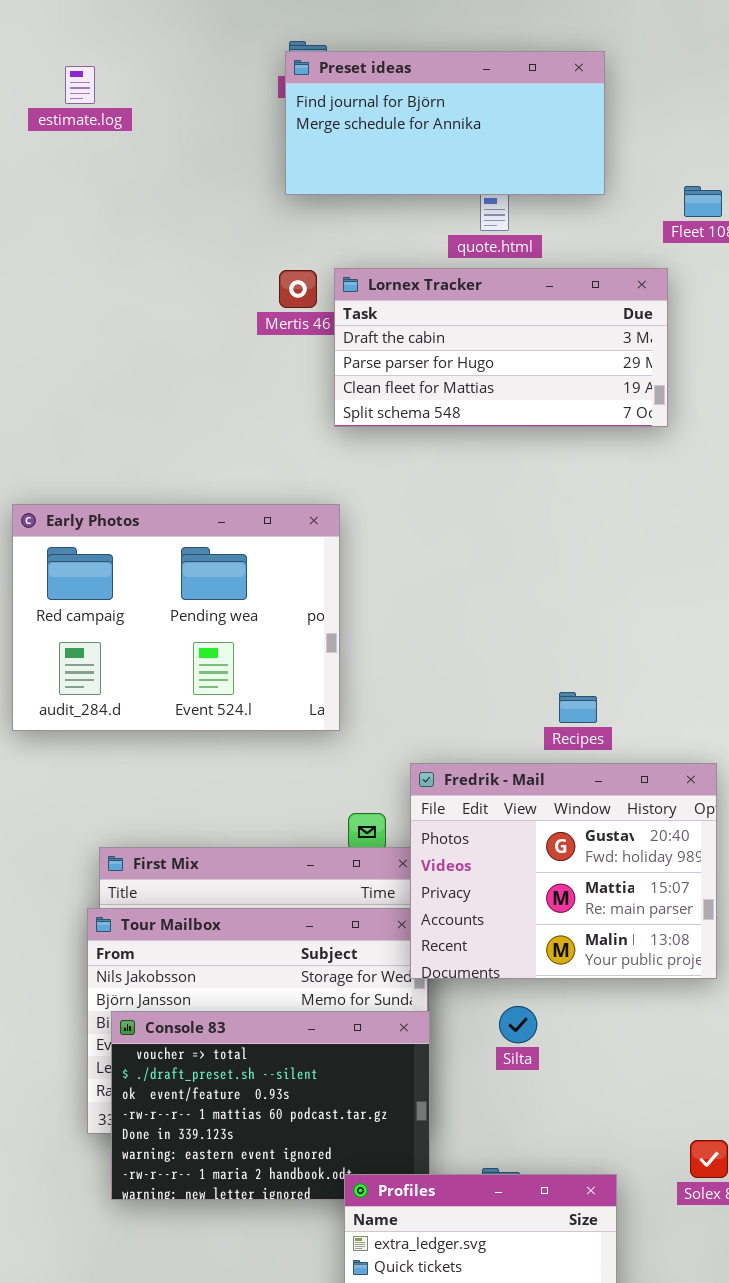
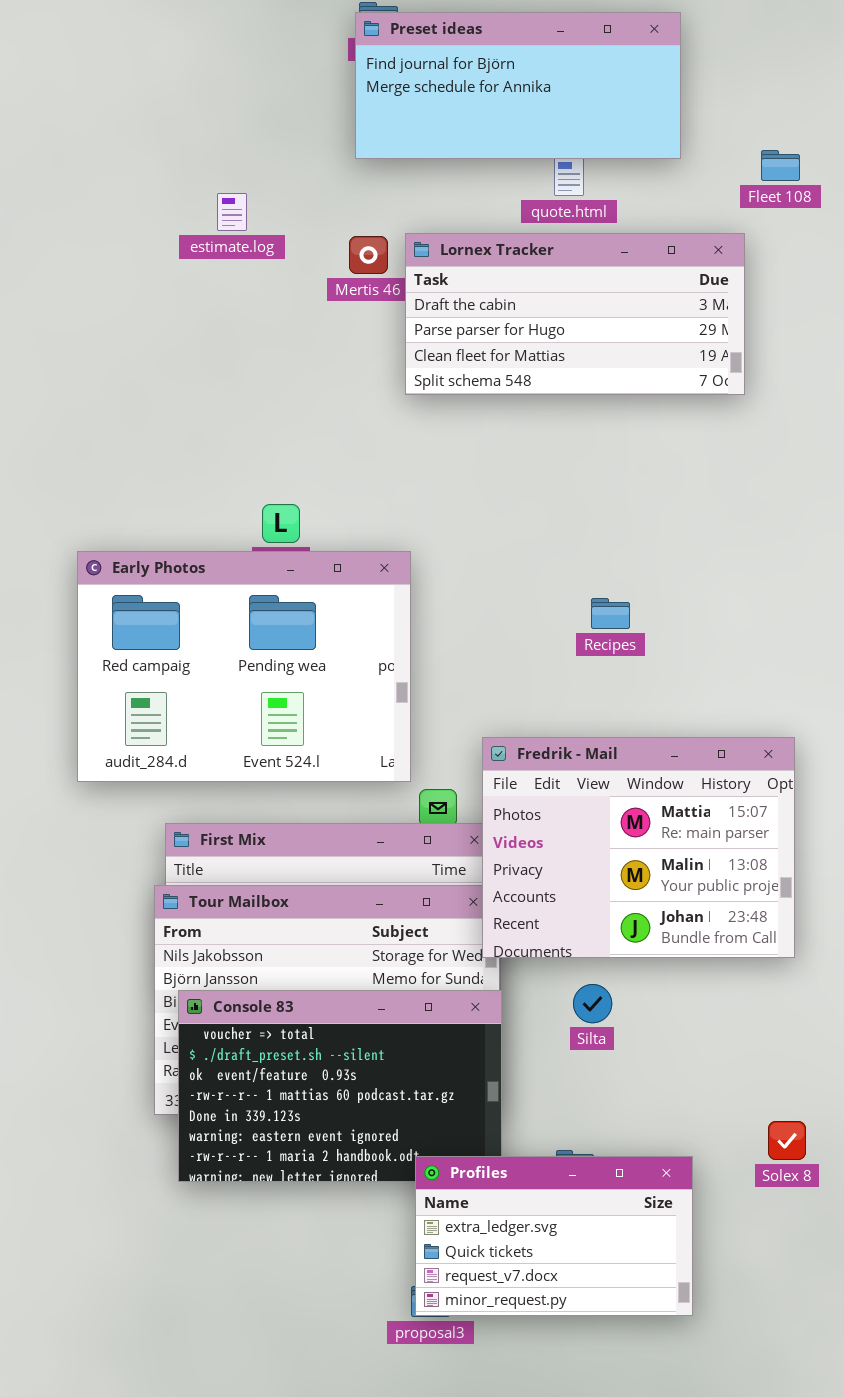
estimate.log: [65,66,95,104] -> [217,193,247,231], moved
Early Photos: [12,504,340,731] -> [77,551,411,782], moved
Recipes: [559,692,597,723] -> [591,598,630,629], moved
Fredrik - Mail: [410,763,717,979] -> [482,737,795,958], scrolled down 1 row

